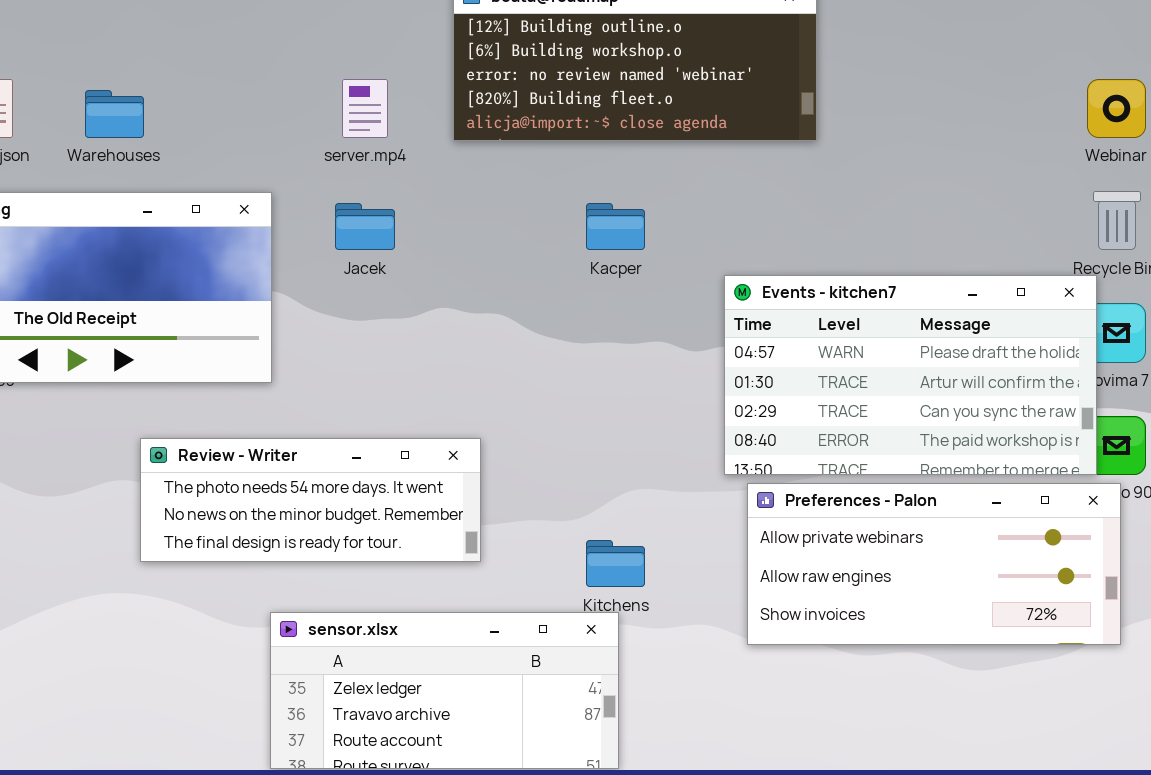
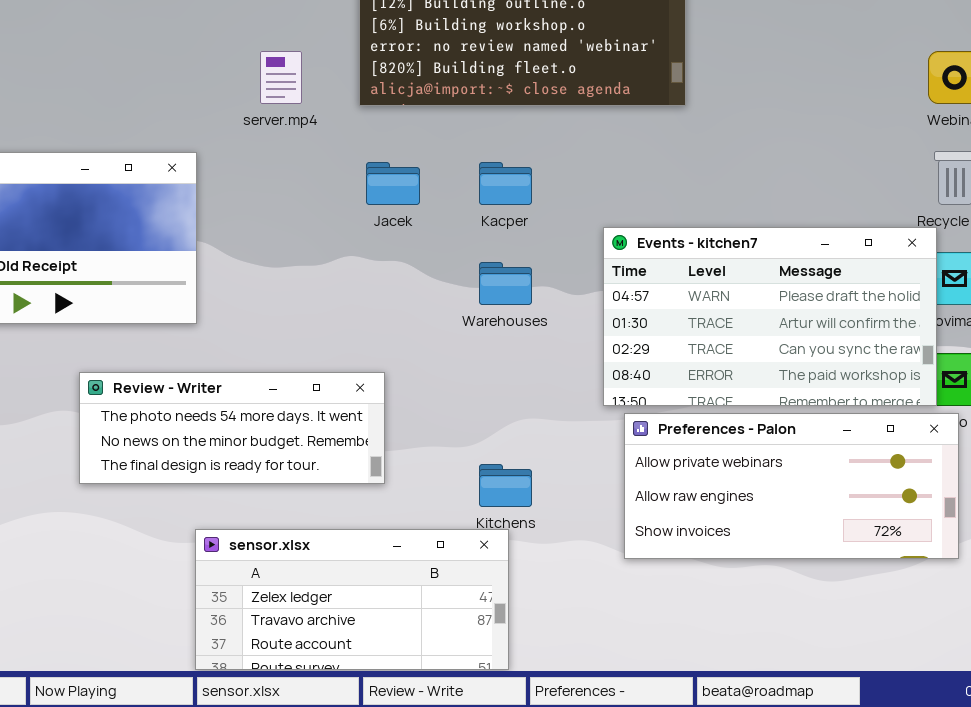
Warehouses: [85,90,144,138] -> [479,262,532,305], moved
Jacek: [335,203,395,250] -> [366,162,420,205], moved

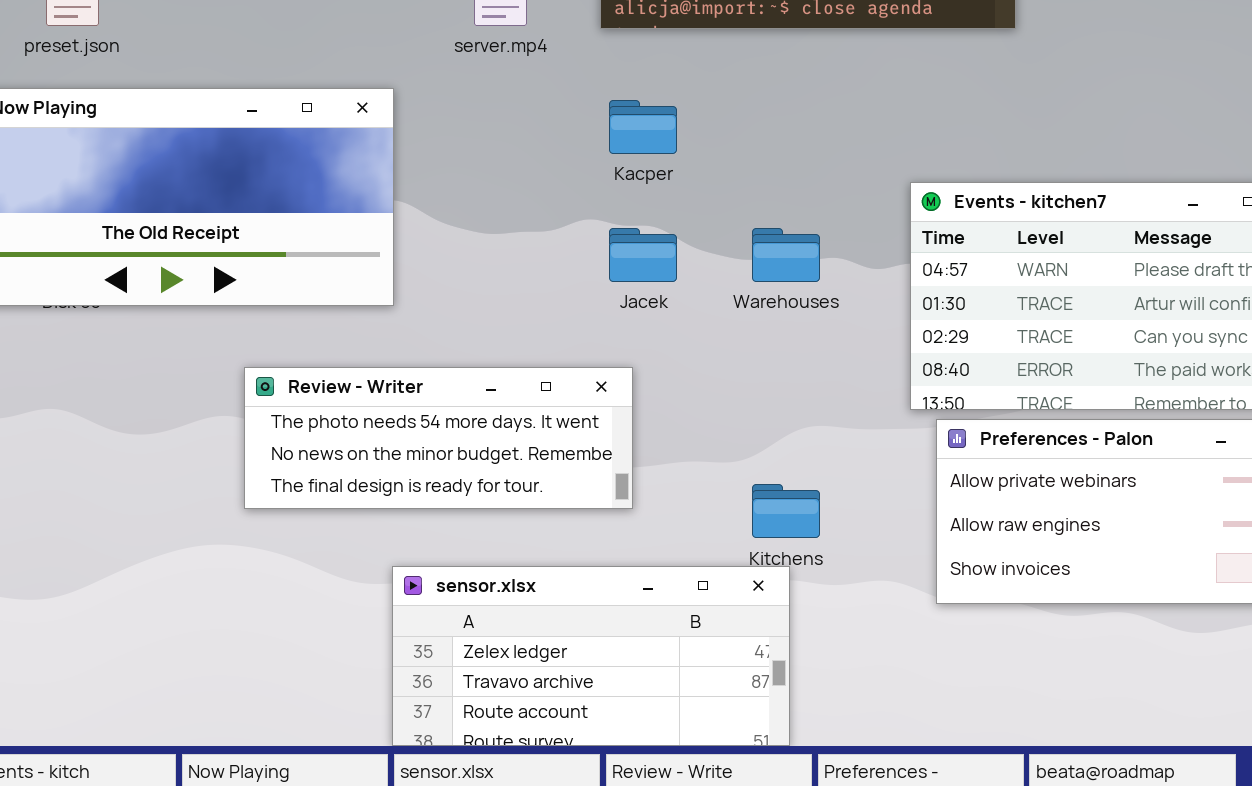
Jacek: [366,162,420,205] -> [609,228,677,282], moved
Kacper: [479,162,532,205] -> [609,100,677,154], moved

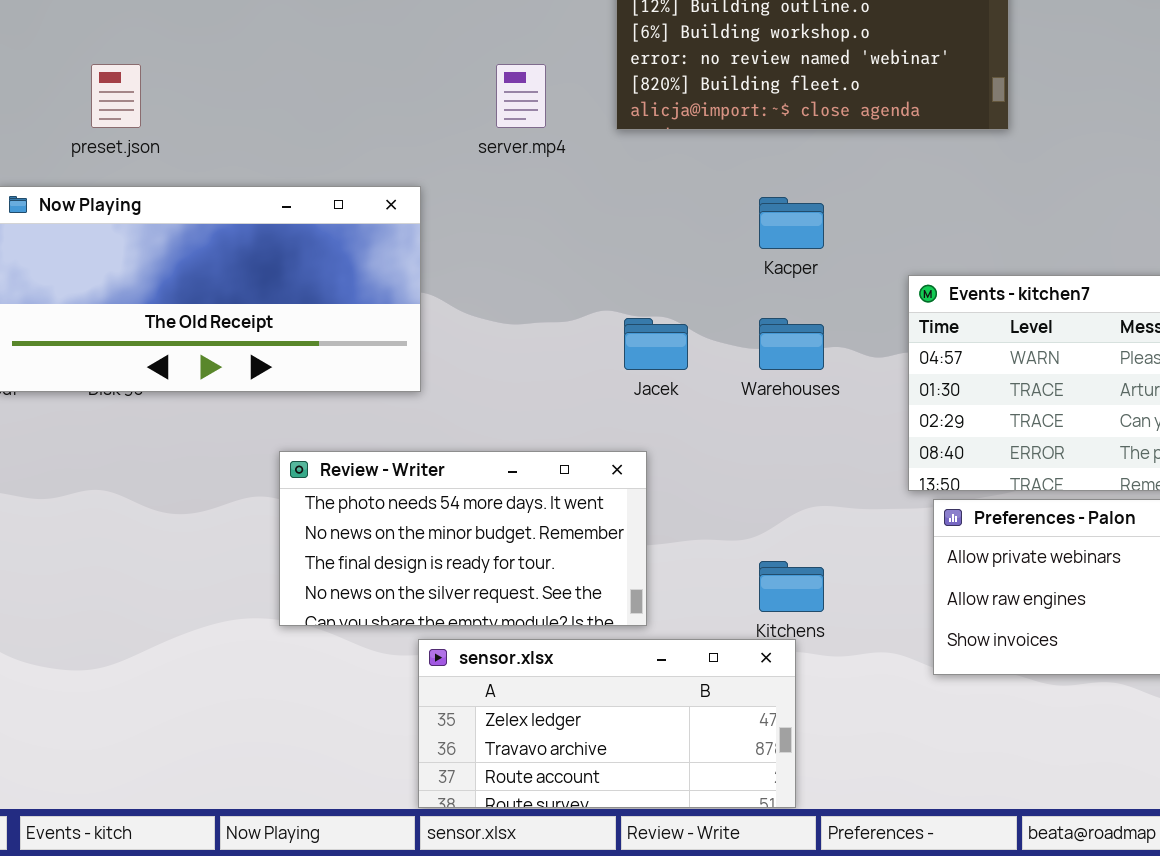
Kacper: [609,100,677,154] -> [759,197,824,249], moved
Review - Writer: [244,367,633,509] -> [279,451,647,626], resized

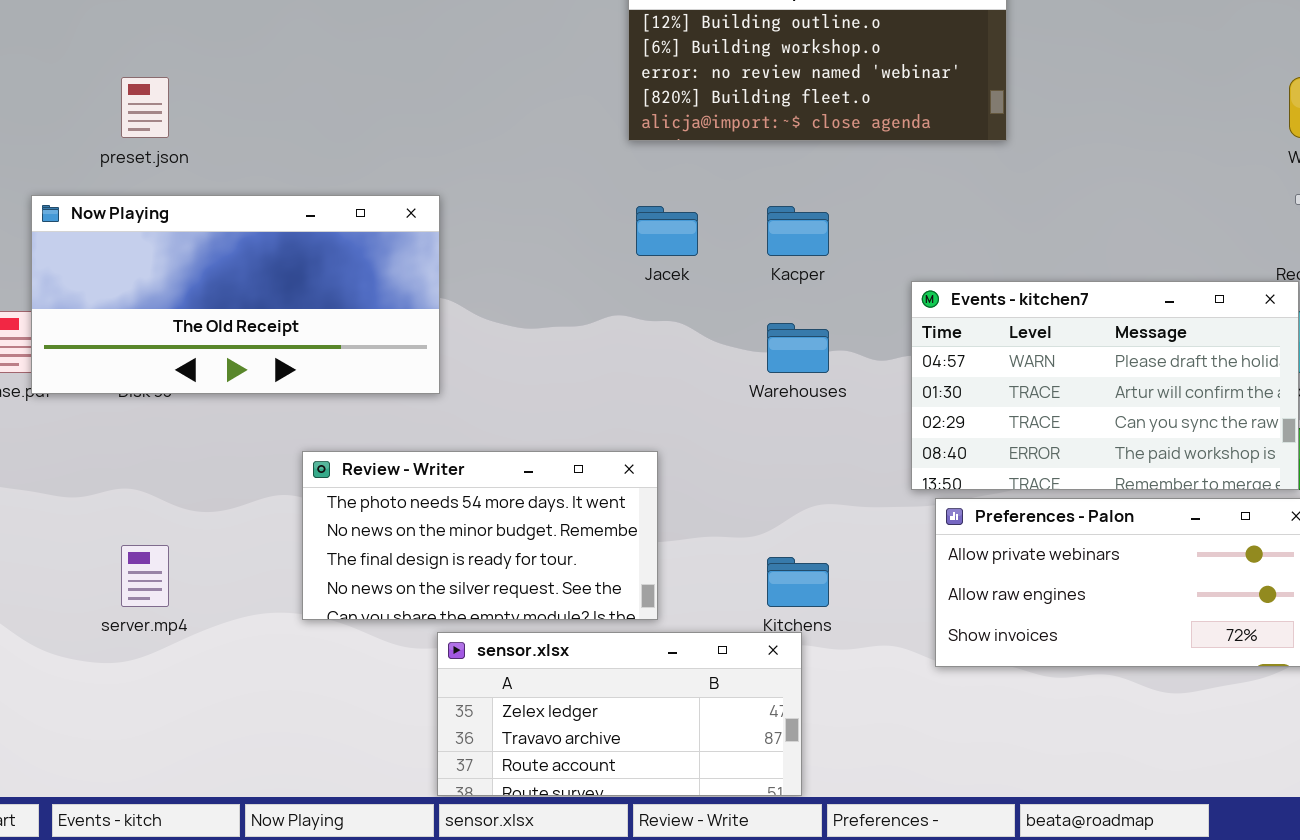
server.mp4: [496,64,546,128] -> [121,545,169,607], moved
Jacek: [624,318,688,370] -> [636,206,698,256], moved

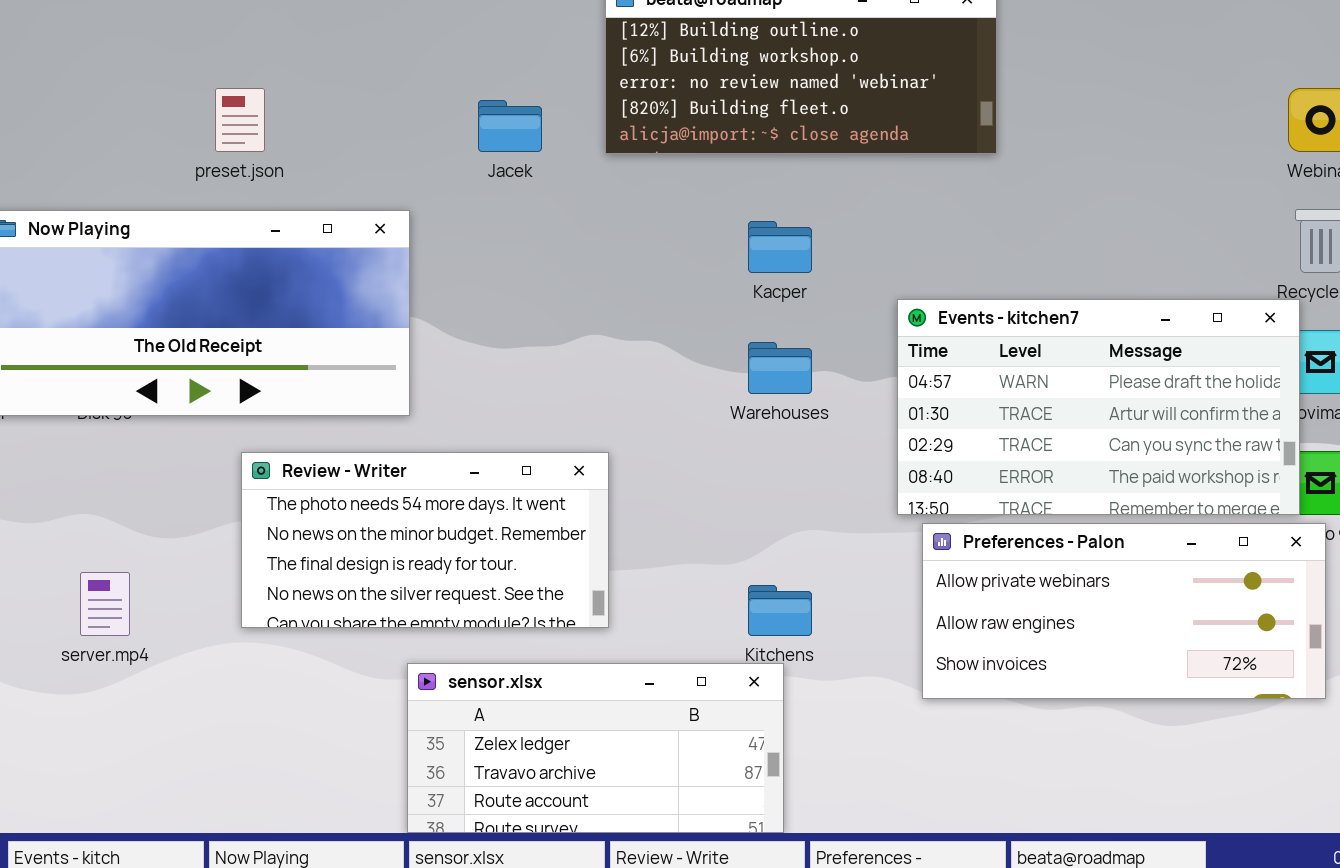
preset.json: [121,77,169,138] -> [215,88,265,152], moved
Jacek: [636,206,698,256] -> [478,100,542,152], moved
Review - Writer: [302,451,658,620] -> [241,452,609,628], moved

